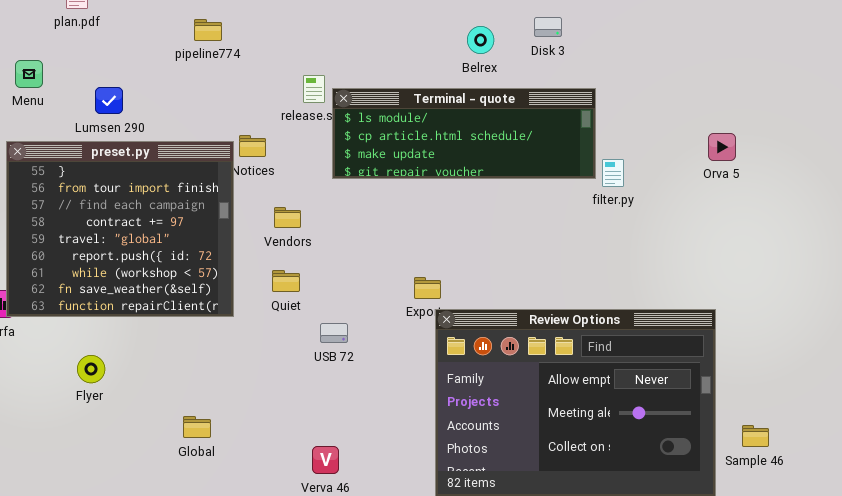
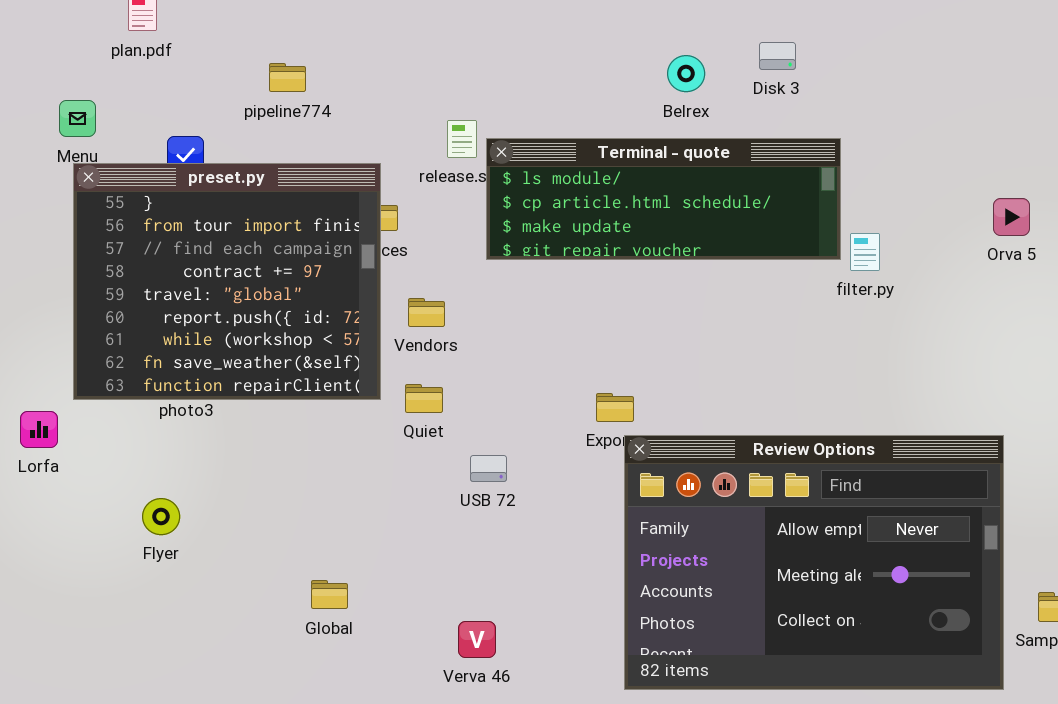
pipeline774: [194,19,222,41] -> [269,63,306,92], moved
preset.py: [6,141,234,317] -> [73,163,381,400], moved
Global: [183,416,211,438] -> [311,580,348,609], moved

